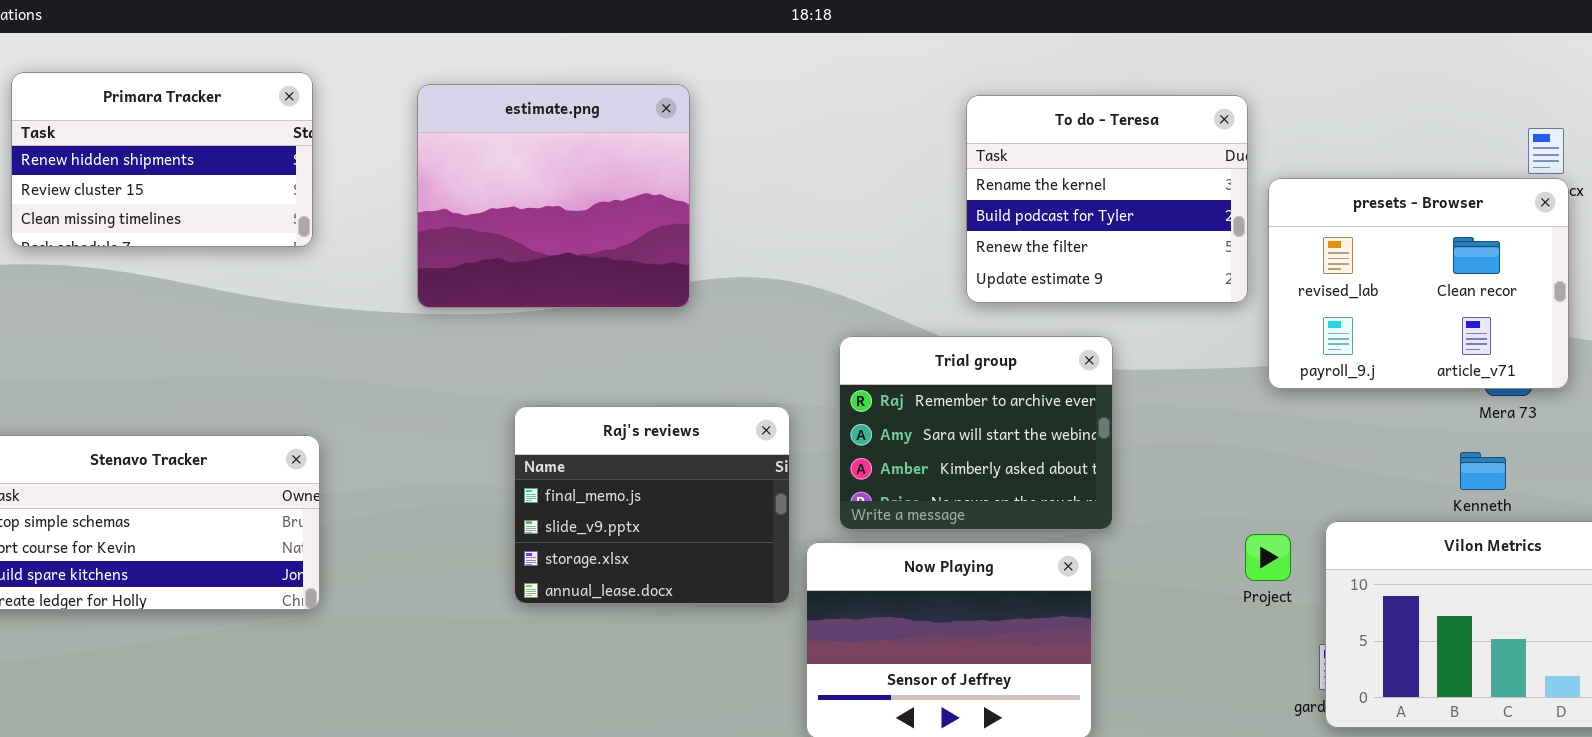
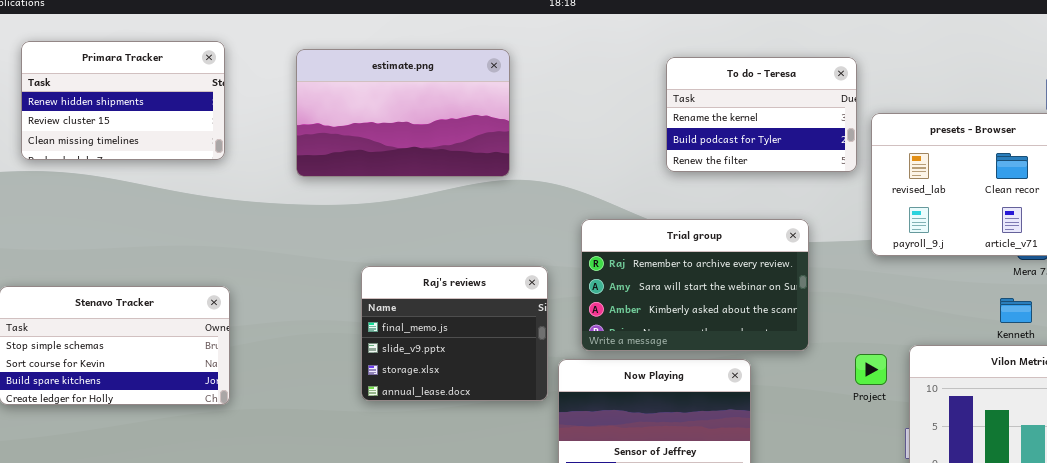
estimate.png: [417,84,690,308] -> [296,49,510,177], resized
To do - Teresa: [966,95,1248,303] -> [666,57,857,172], resized
Trial group: [839,336,1113,530] -> [581,219,809,351], resized

